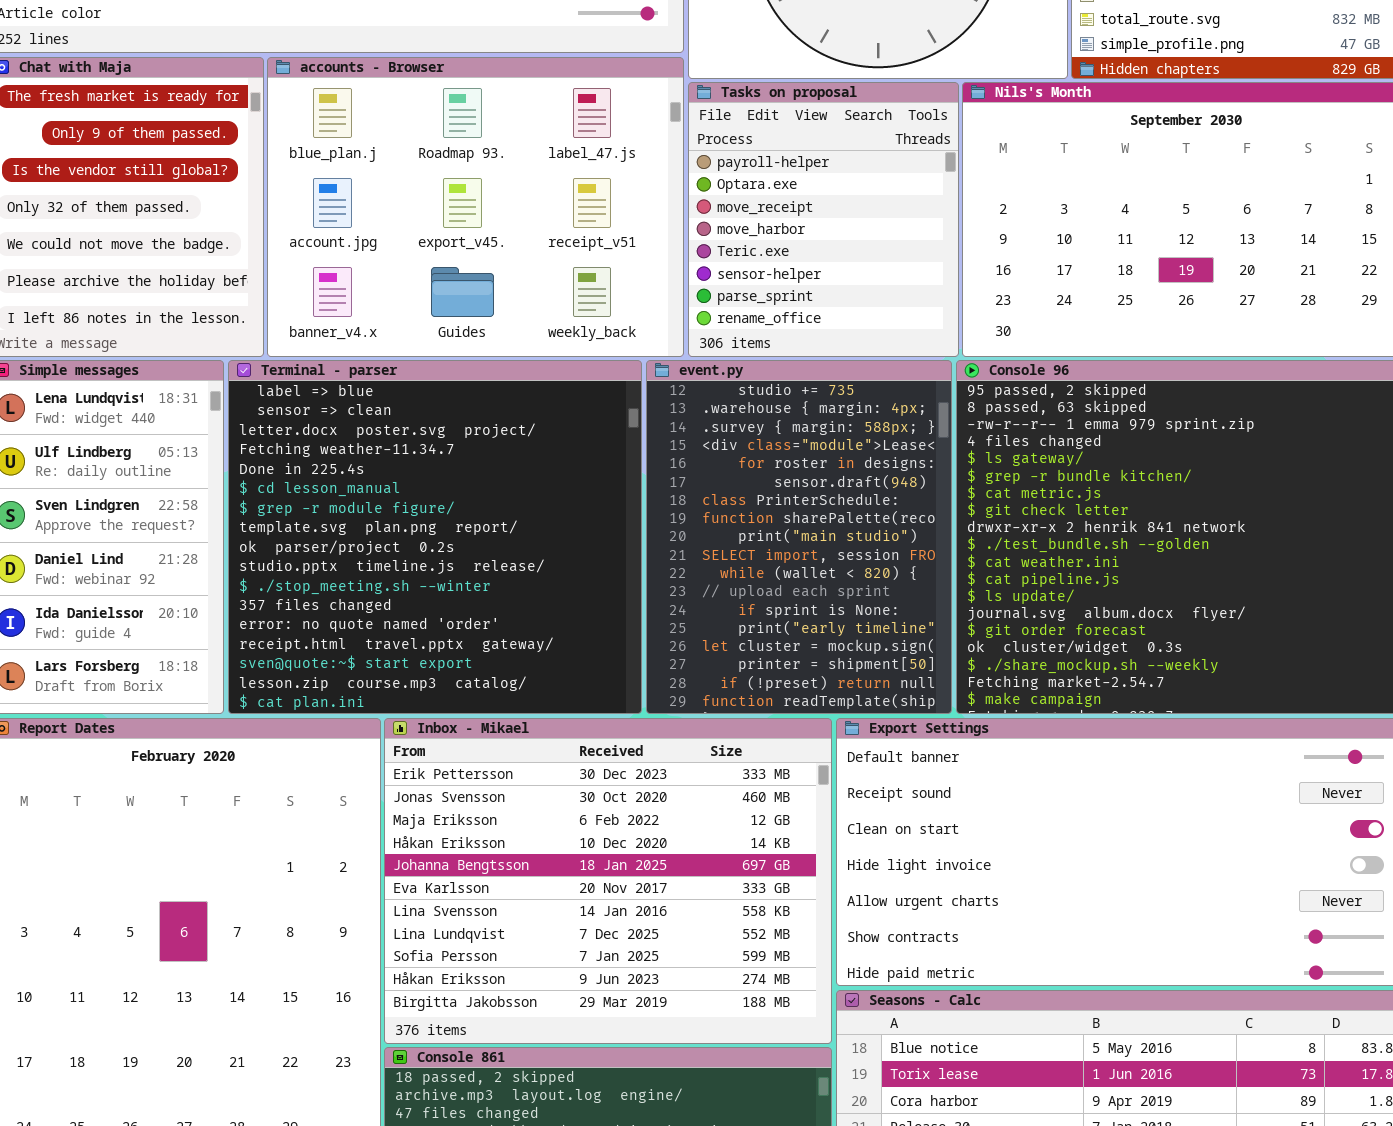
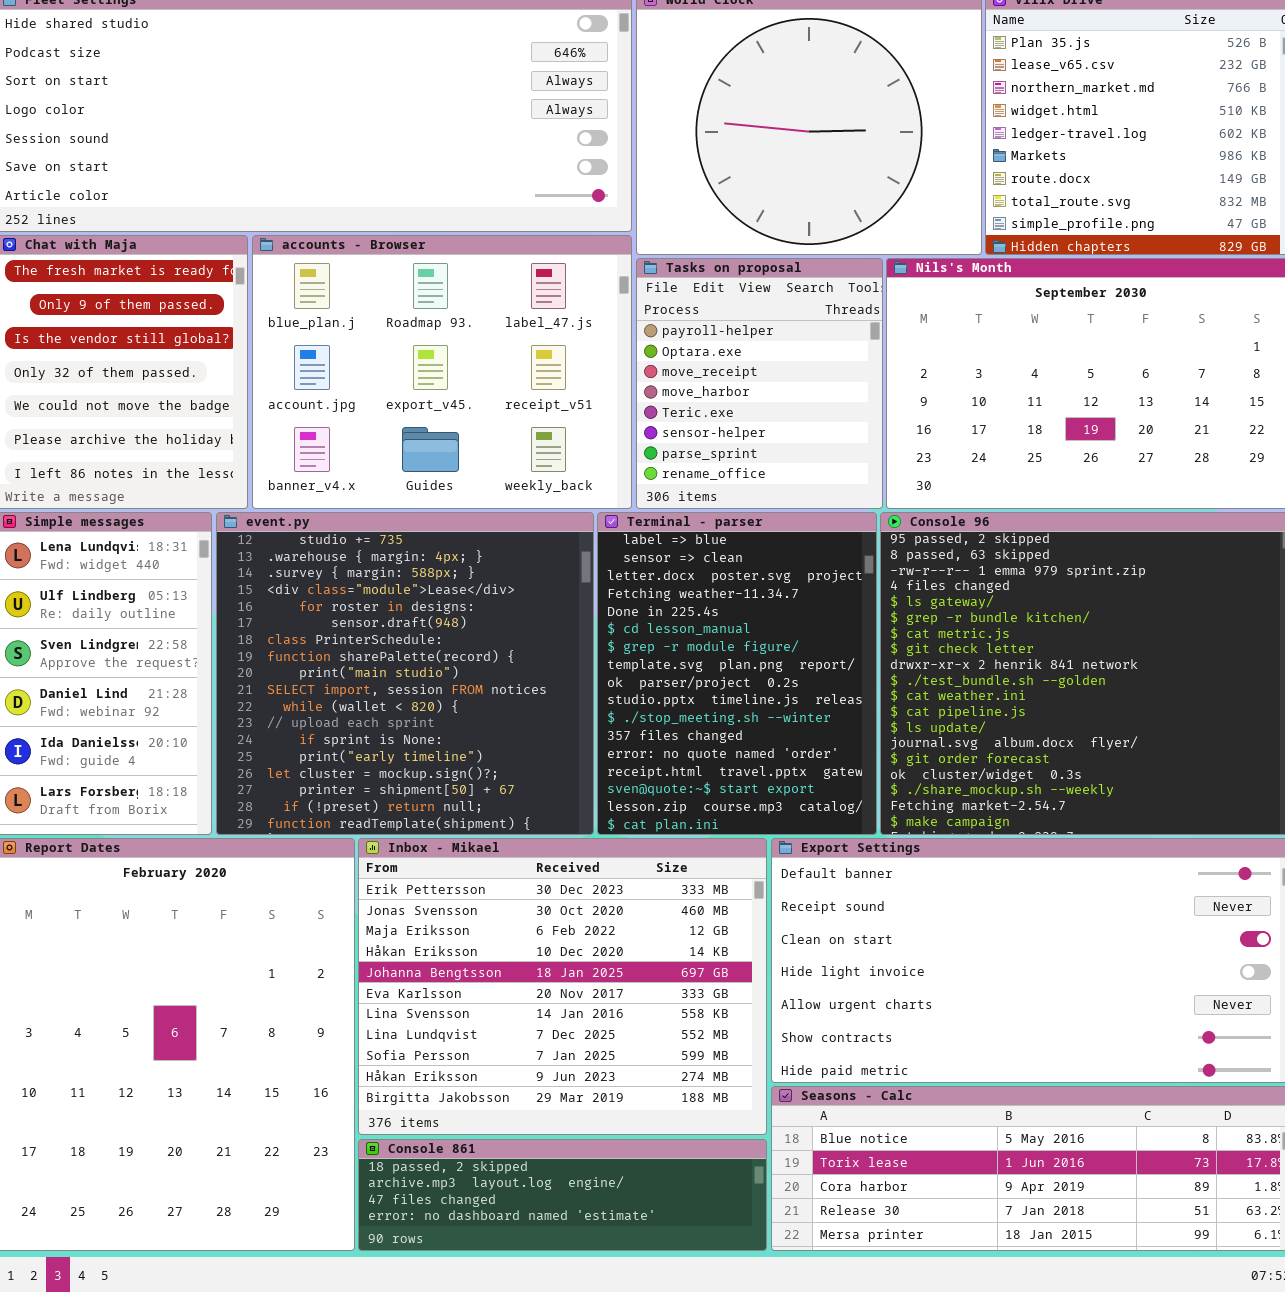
Terminal - parser: [228,360,642,714] -> [597,512,877,835], moved, resized
event.py: [646,360,952,714] -> [216,512,594,835], moved, resized

